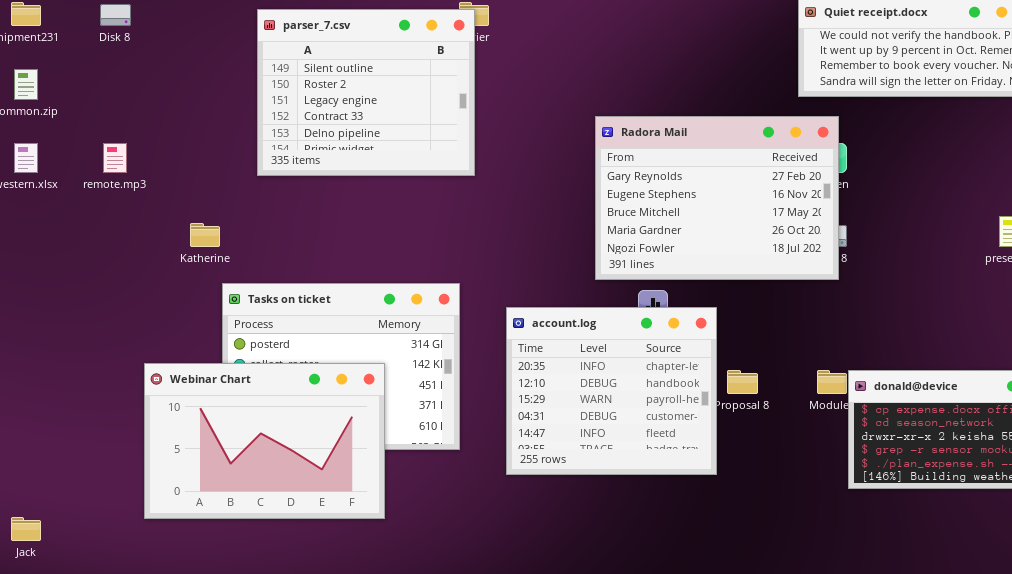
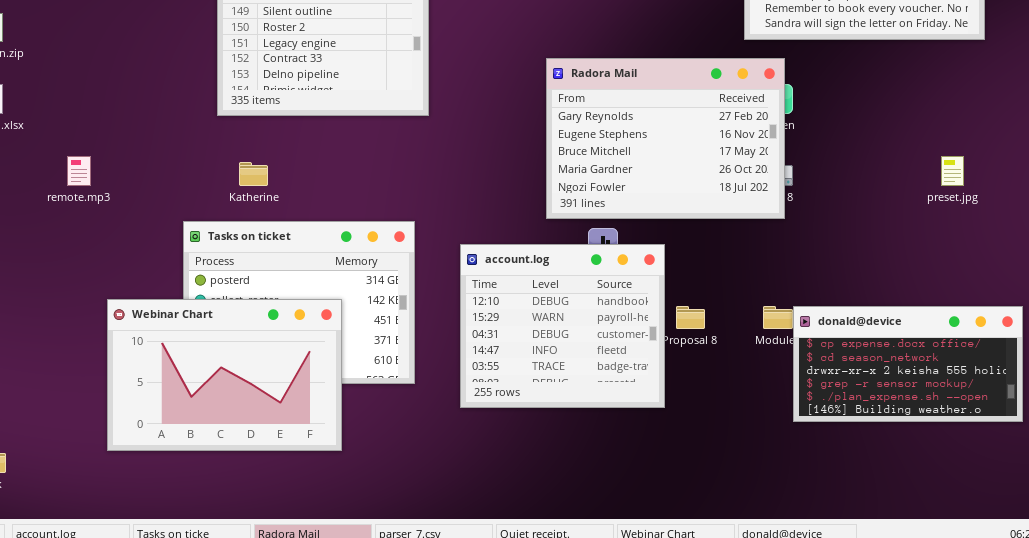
remote.mp3: [103,143,127,173] -> [67,156,91,186], moved
Katherine: [190,223,220,247] -> [239,162,268,186], moved
account.log: [506,307,717,475] -> [460,244,665,408], scrolled down 1 row

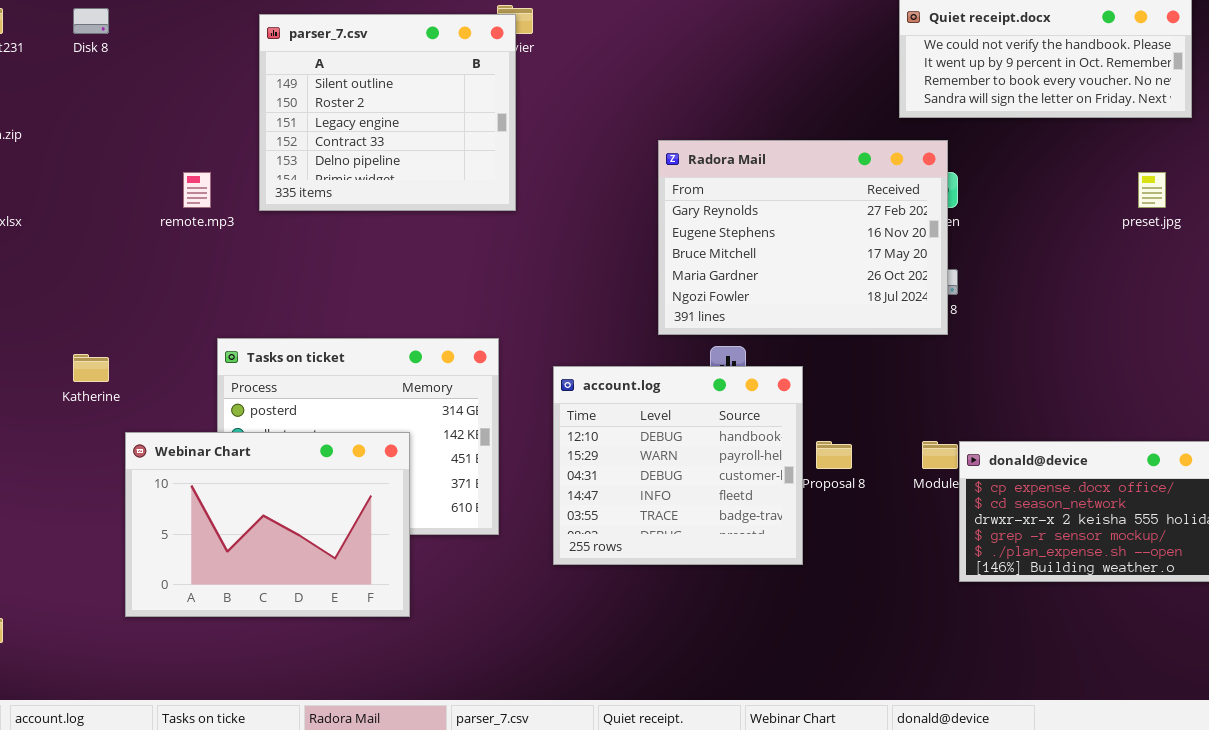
remote.mp3: [67,156,91,186] -> [183,172,211,208], moved
preset.jpg: [941,156,964,186] -> [1138,172,1166,208], moved
Katherine: [239,162,268,186] -> [73,354,109,382], moved

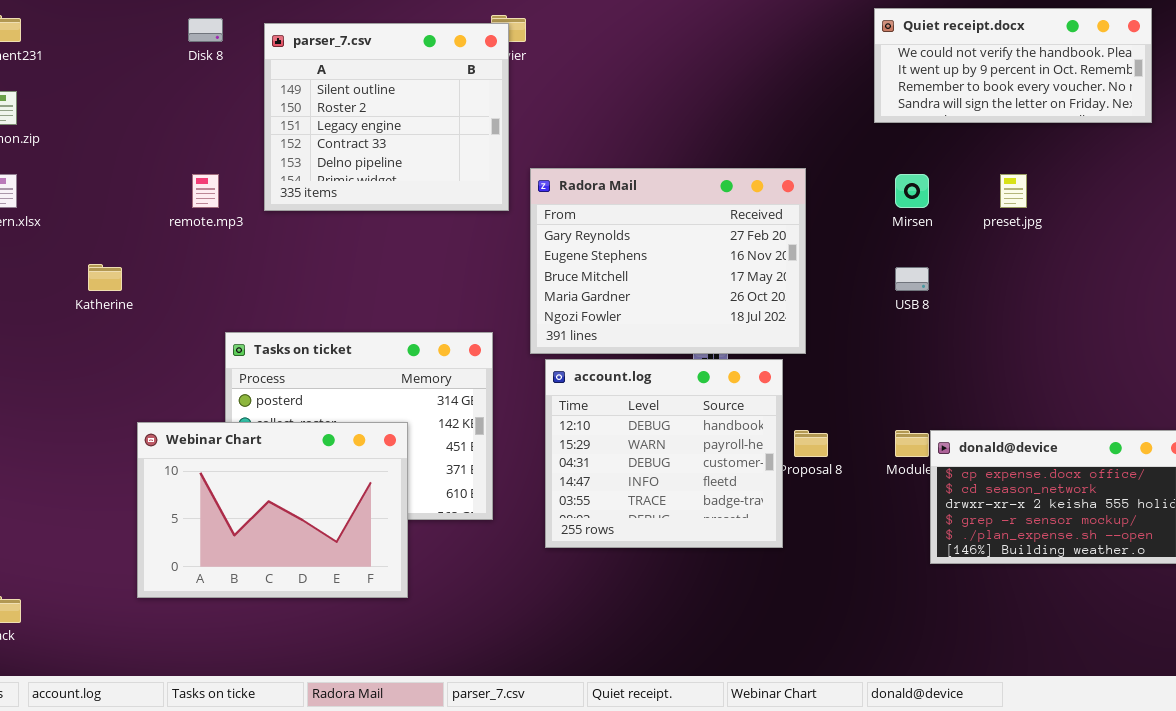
Disk 8: [73,8,109,34] -> [188,18,223,42], moved
Radora Mail: [658,140,948,335] -> [530,168,806,354], moved
preset.jpg: [1138,172,1166,208] -> [1000,174,1027,208], moved
Katherine: [73,354,109,382] -> [88,264,122,291], moved

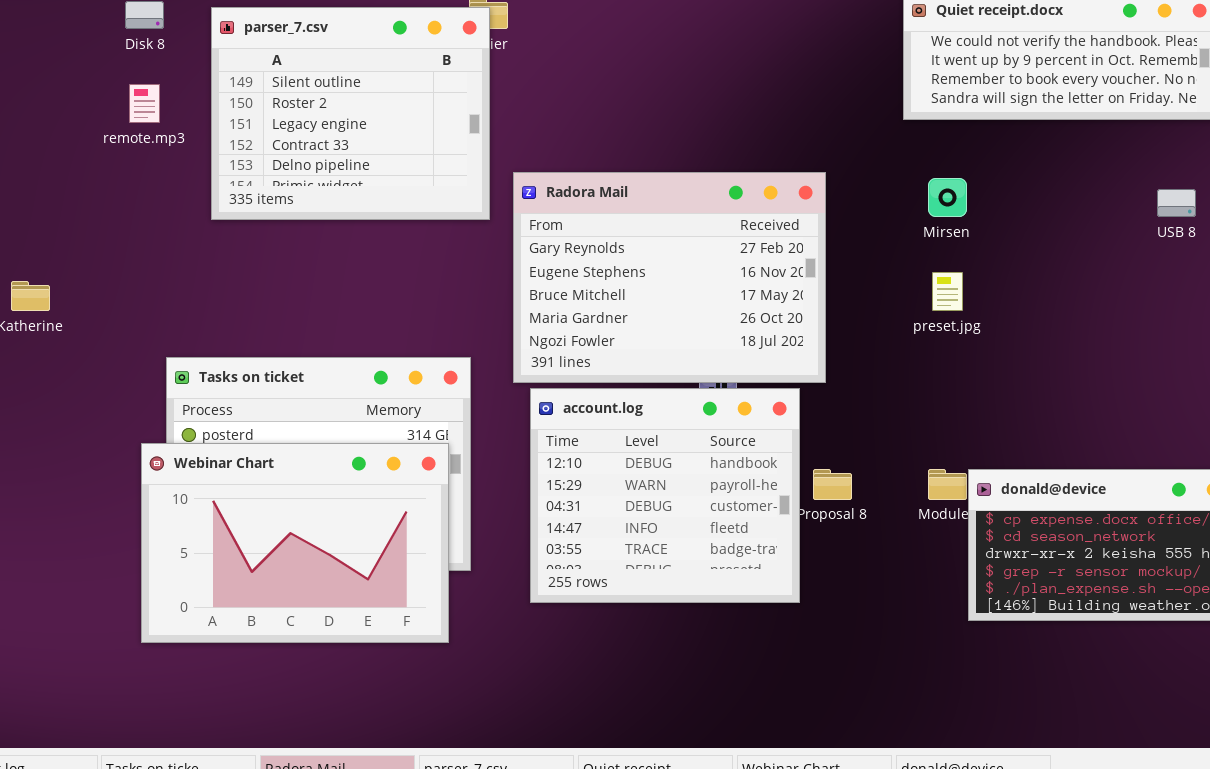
remote.mp3: [192,174,219,208] -> [129,84,160,123], moved
preset.jpg: [1000,174,1027,208] -> [932,272,963,311], moved
USB 8: [895,267,929,291] -> [1157,189,1196,217], moved
Webinar Chart: [137,422,408,598] -> [141,443,449,643], moved

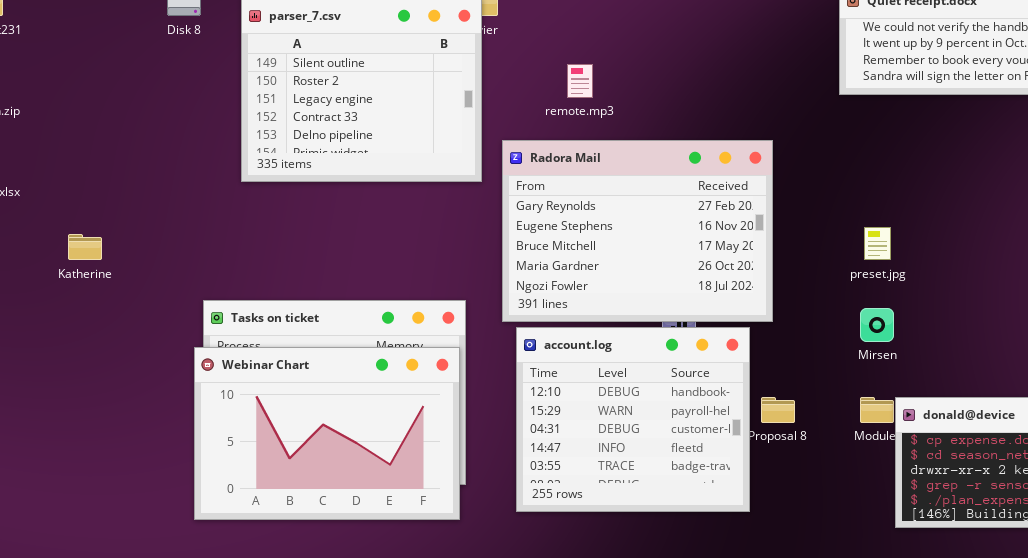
remote.mp3: [129,84,160,123] -> [567,64,593,98], moved
Mirsen: [928,178,967,217] -> [860,308,894,342], moved
Webinar Chart: [141,443,449,643] -> [194,347,460,520], moved

